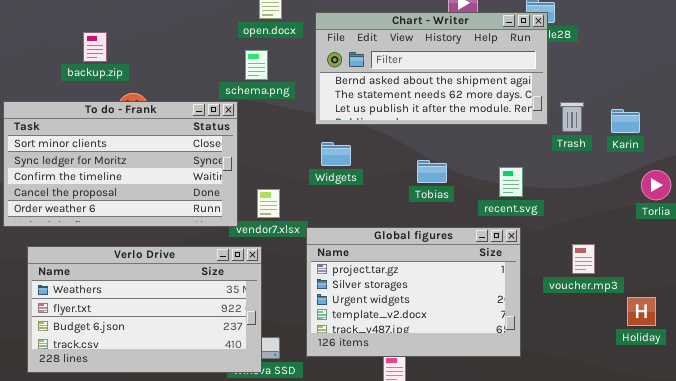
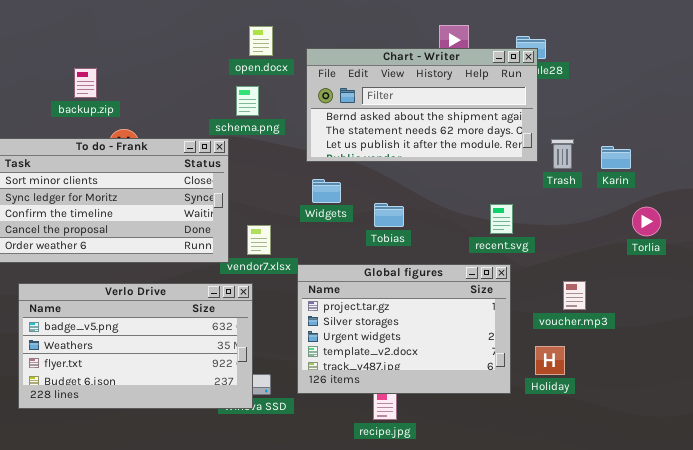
Tobias: [417,160,447,183] -> [374,203,404,227], moved
Verlo Drive: [27,246,262,373] -> [18,283,253,409], scrolled up 1 row
Holiday: [627,297,656,326] -> [535,346,565,375], moved

